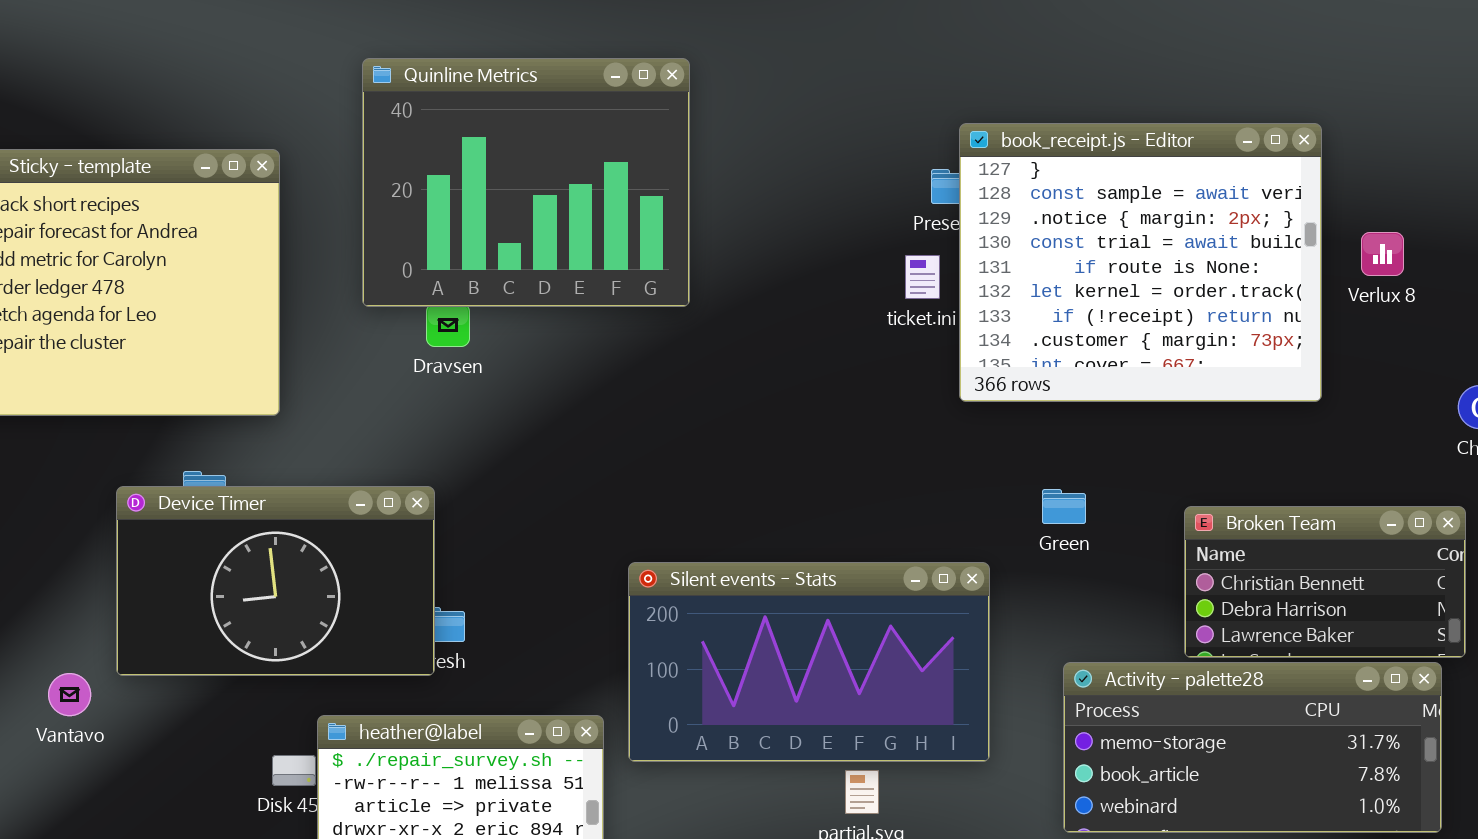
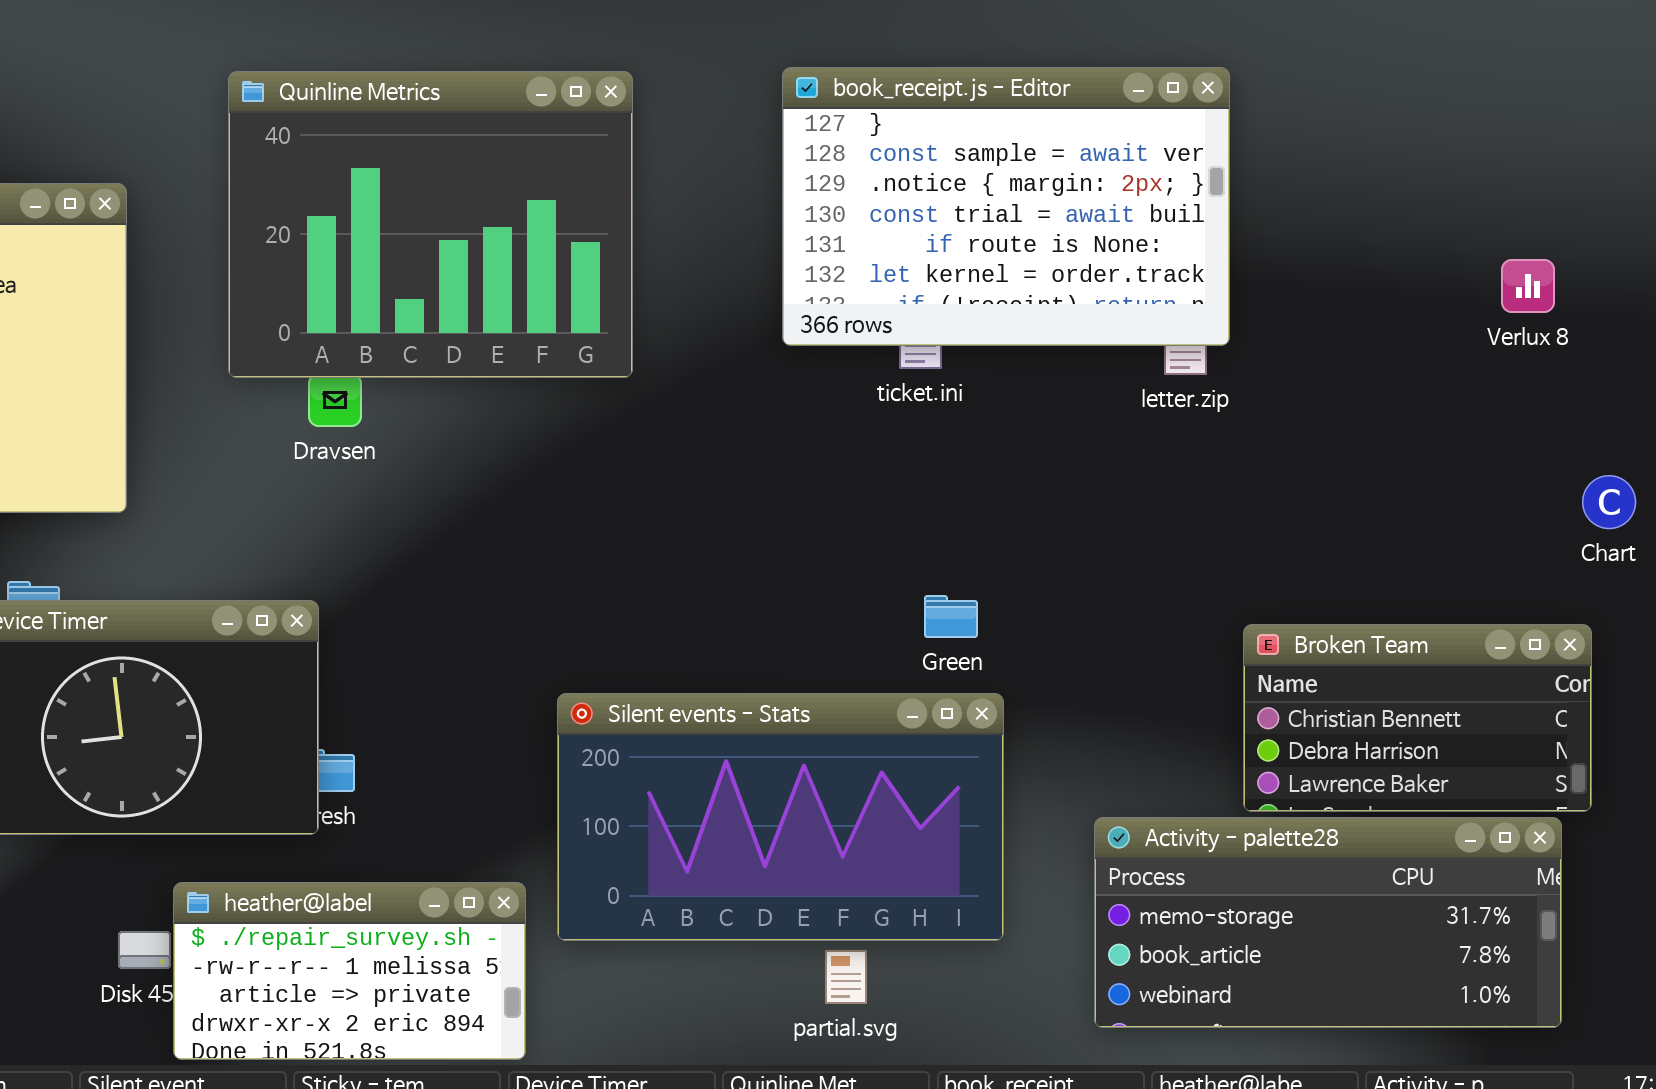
book_receipt.js - Editor: [959,123,1322,402] -> [782,67,1230,346], moved, resized
Verlux 8: [1361,232,1404,276] -> [1501,259,1555,313], moved
Green: [1042,489,1086,524] -> [924,595,978,638], moved

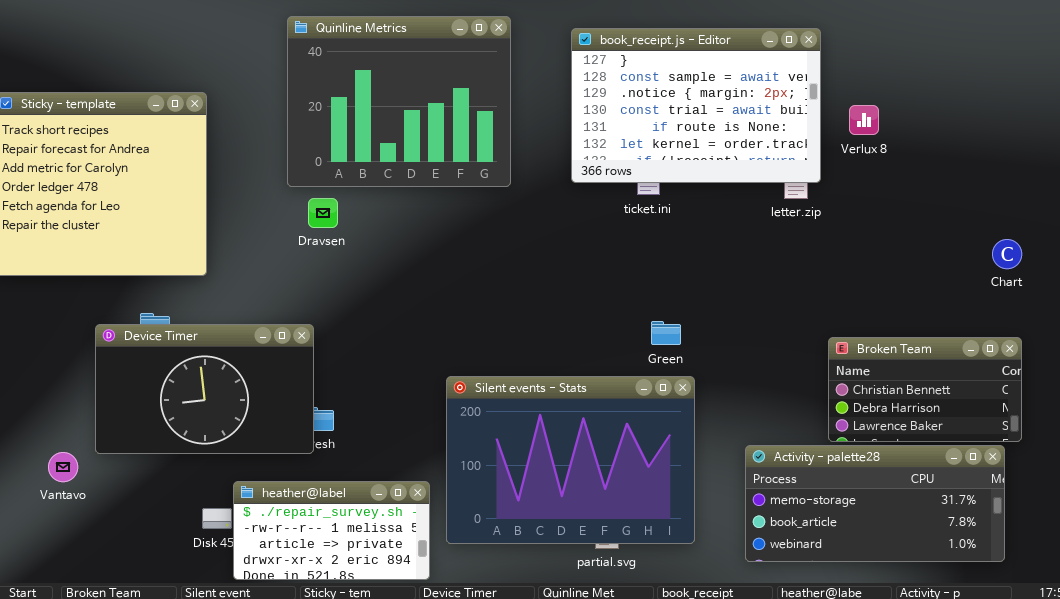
Quinline Metrics: [228,71,633,378] -> [287,16,511,187], moved
Verlux 8: [1501,259,1555,313] -> [849,105,879,135], moved
Chart: [1582,475,1636,529] -> [992,239,1022,269], moved
Silent events - Stats: [557,693,1004,941] -> [446,376,695,544], resized

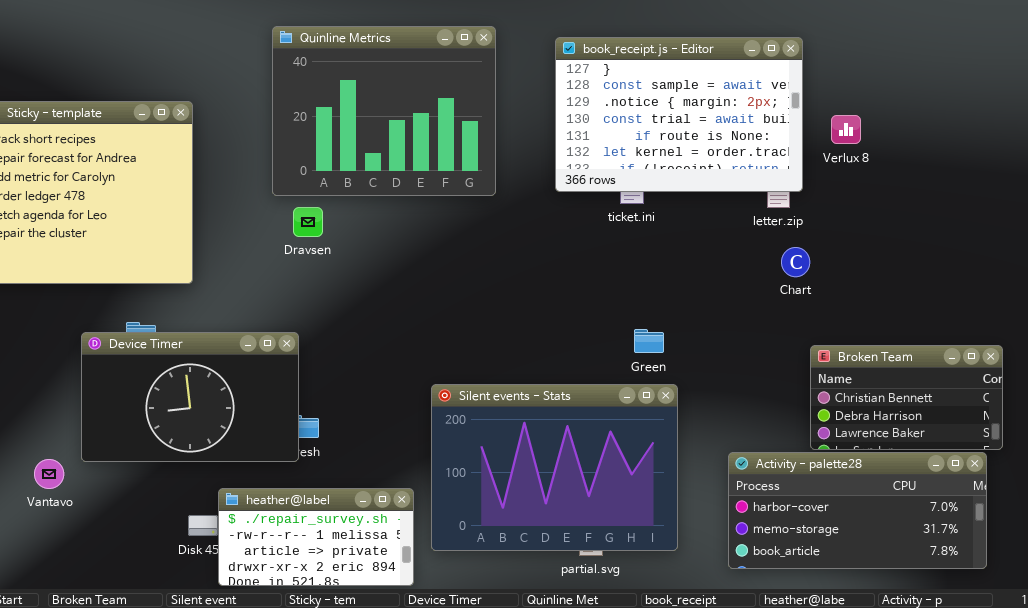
Chart: [992,239,1022,269] -> [781,247,810,277], moved
Activity - palette28: [745,445,1005,562] -> [728,452,987,569], scrolled up 1 row

